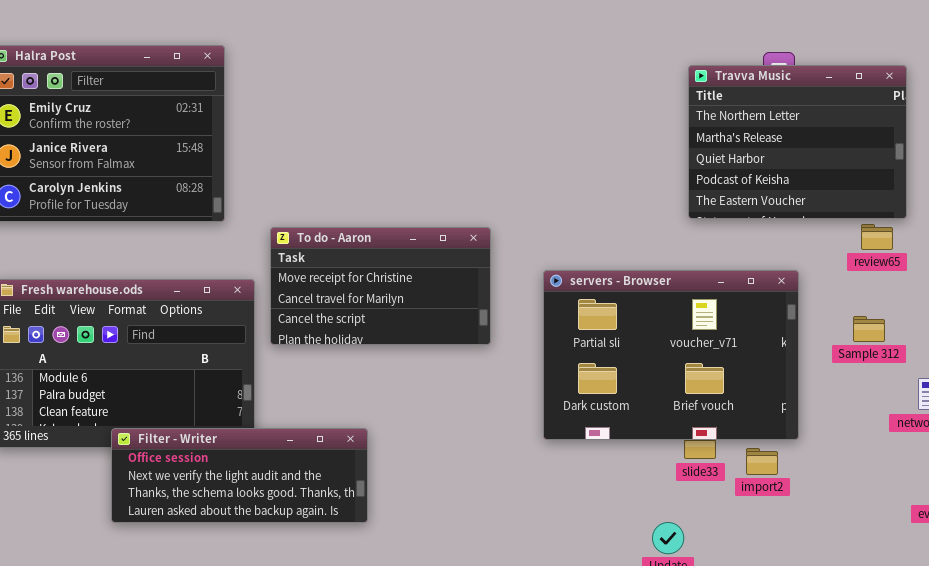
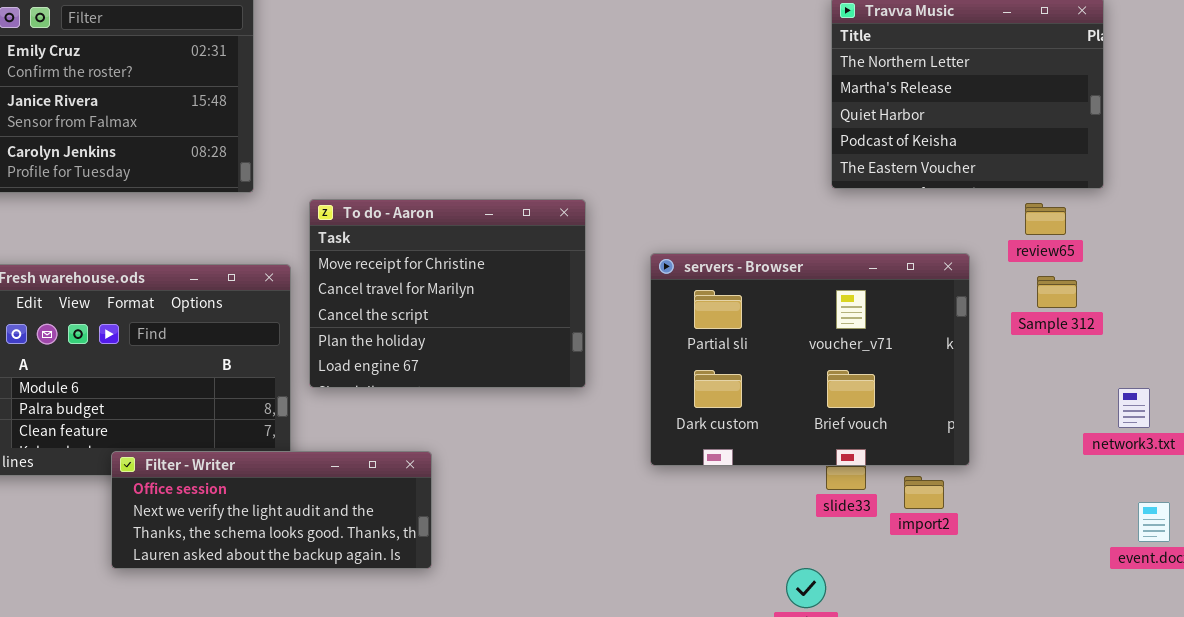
review65: [861,224,893,250] -> [1025,203,1066,235], moved
To do - Aaron: [270,227,491,345] -> [309,199,586,388], resized
Sample 312: [853,316,885,342] -> [1037,276,1077,308], moved

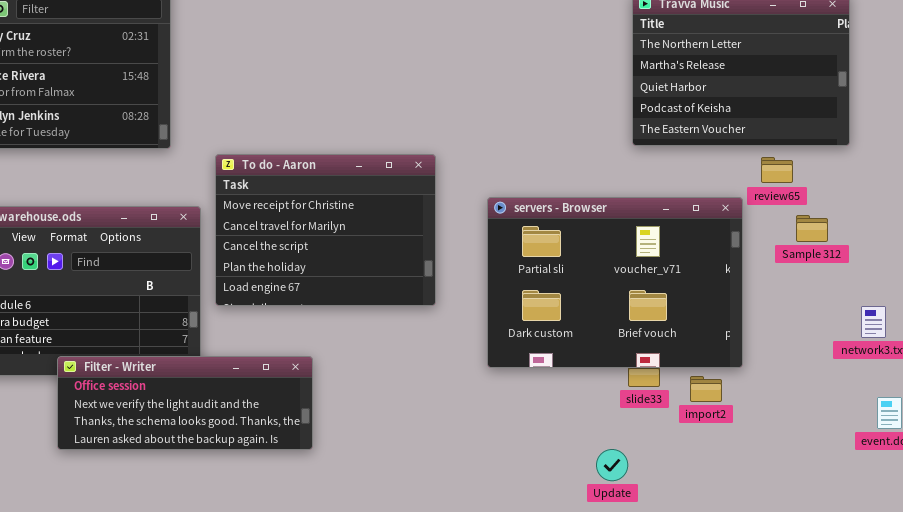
review65: [1025,203,1066,235] -> [761,157,793,183], moved

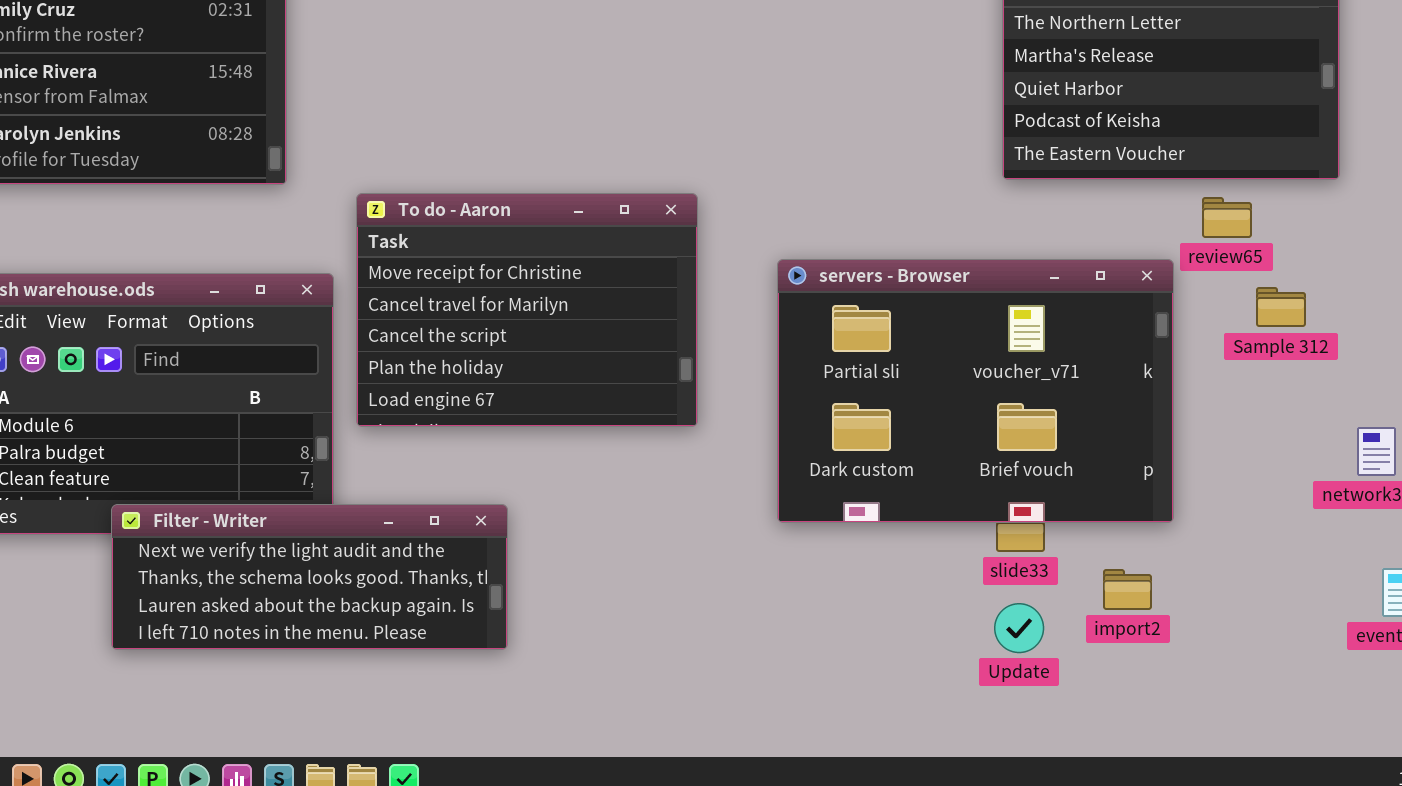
Filter - Writer: [57,356,313,450] -> [111,504,508,650], scrolled down 1 row
import2: [690,376,722,402] -> [1103,569,1152,610], moved
Update: [596,449,628,481] -> [994,603,1044,653], moved

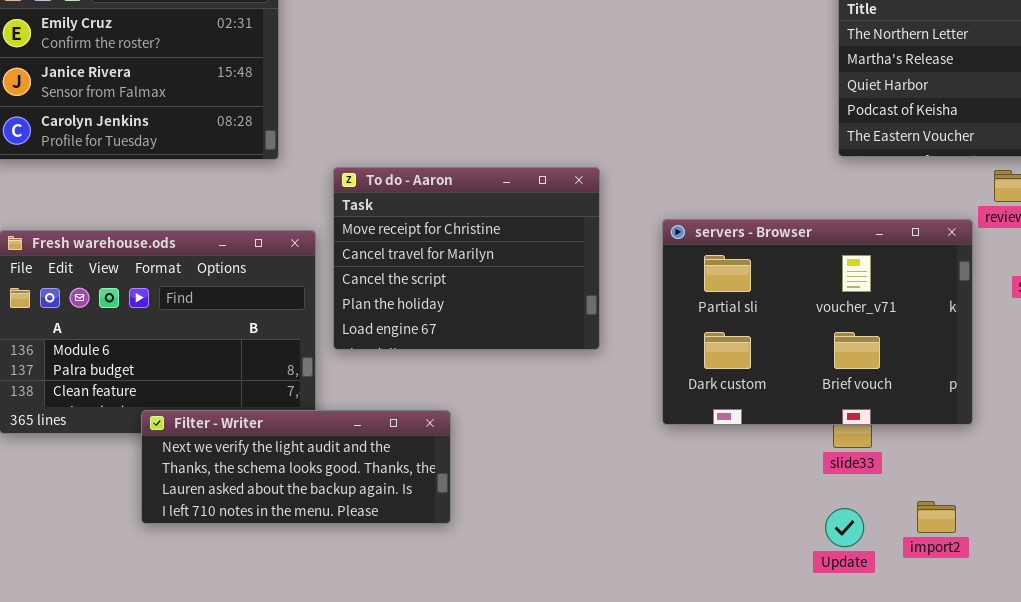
import2: [1103,569,1152,610] -> [917,501,956,533], moved
Update: [994,603,1044,653] -> [825,508,864,547], moved

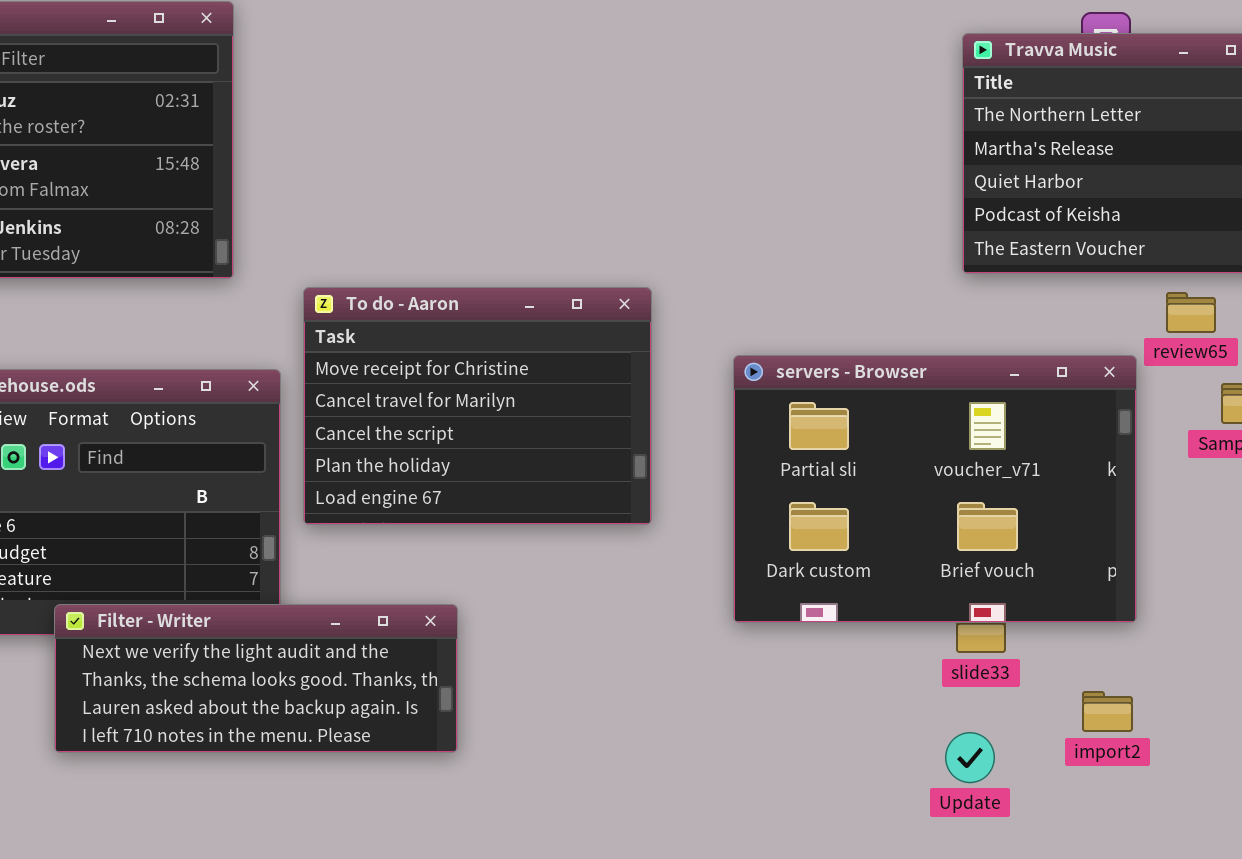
import2: [917,501,956,533] -> [1082,691,1133,732], moved

